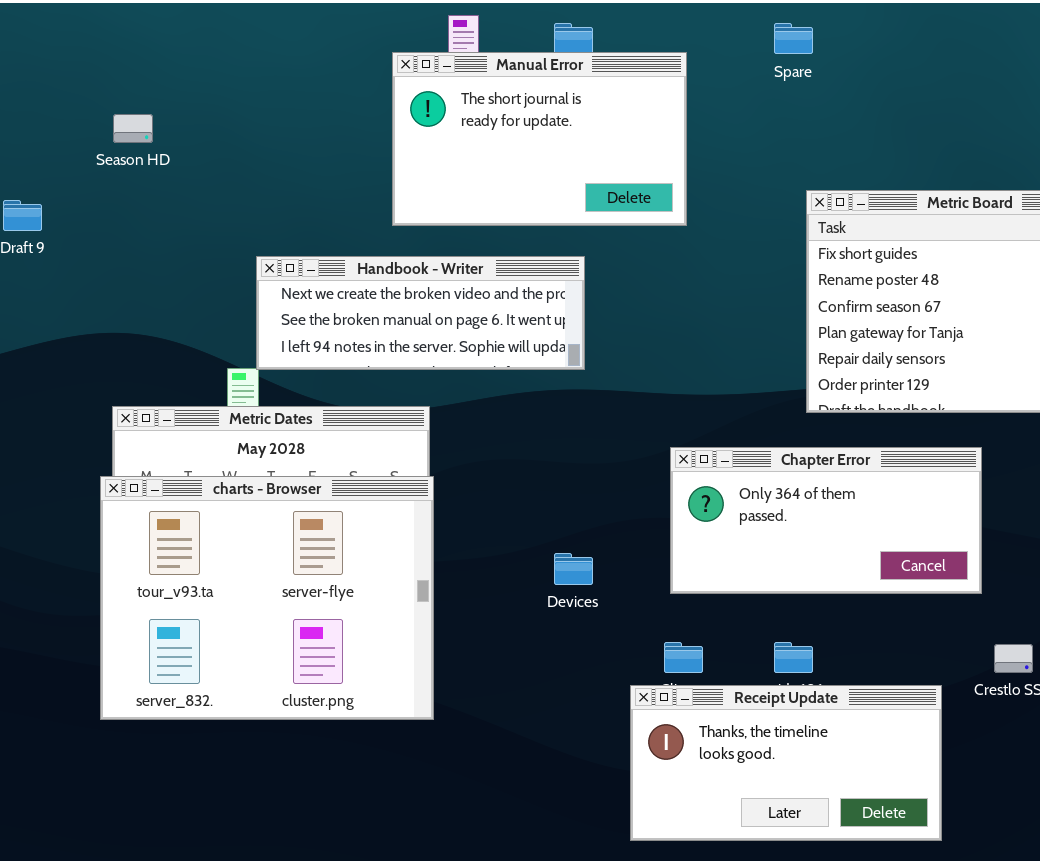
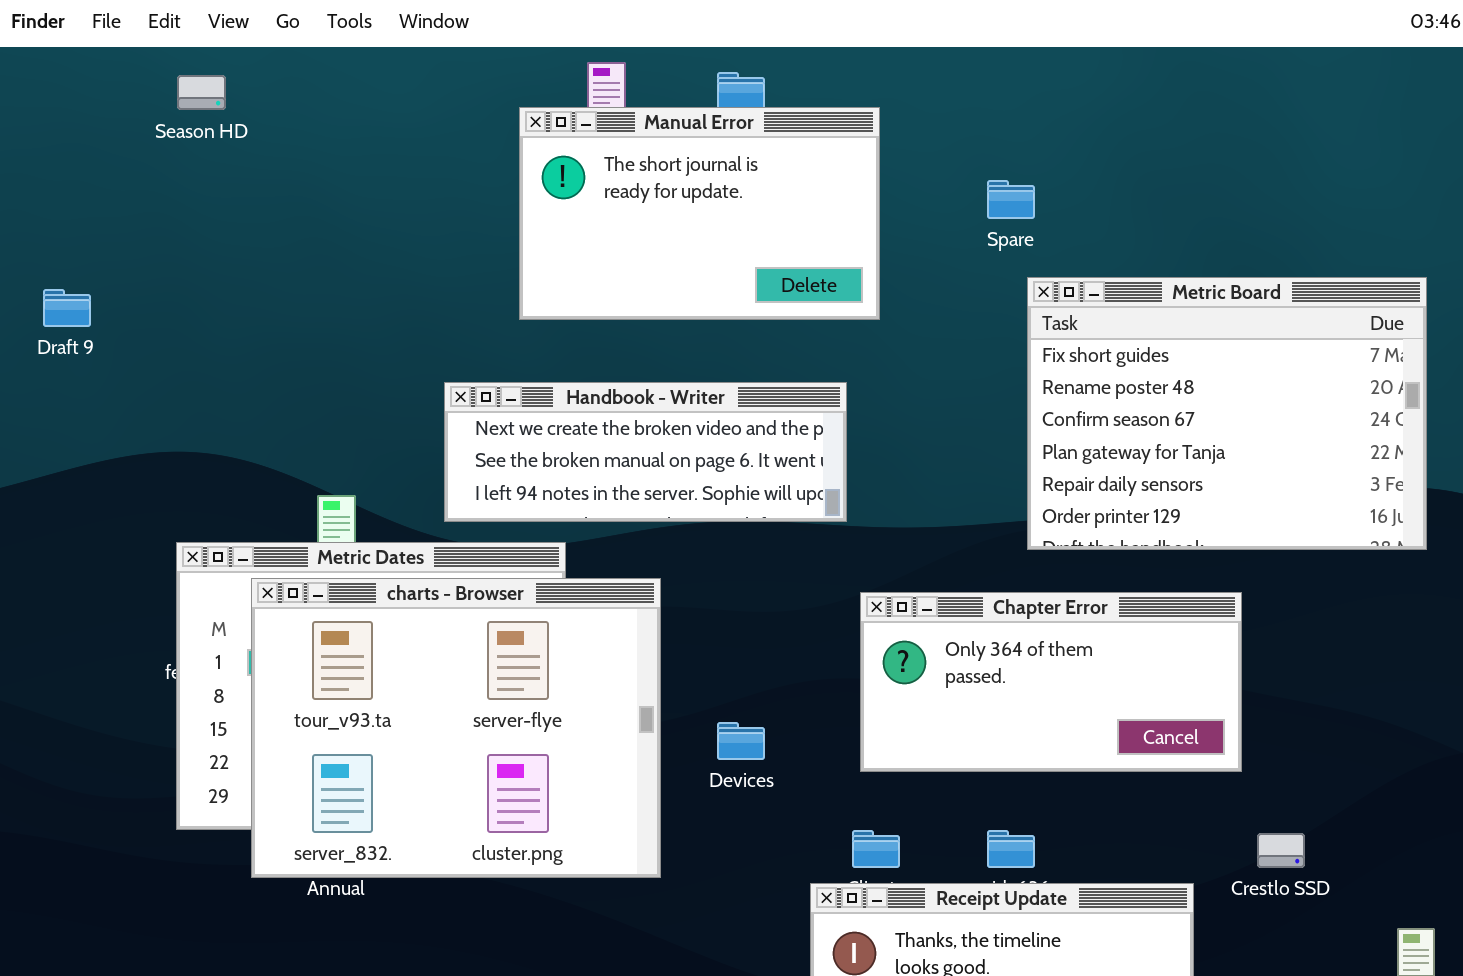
Spare: [774,23,813,54] -> [987,180,1035,219], moved
Season HD: [113,114,153,143] -> [177,75,226,110], moved
Handbook - Writer: [256,256,585,370] -> [444,382,847,522], moved
charts - Browser: [100,476,434,720] -> [251,578,661,878], moved

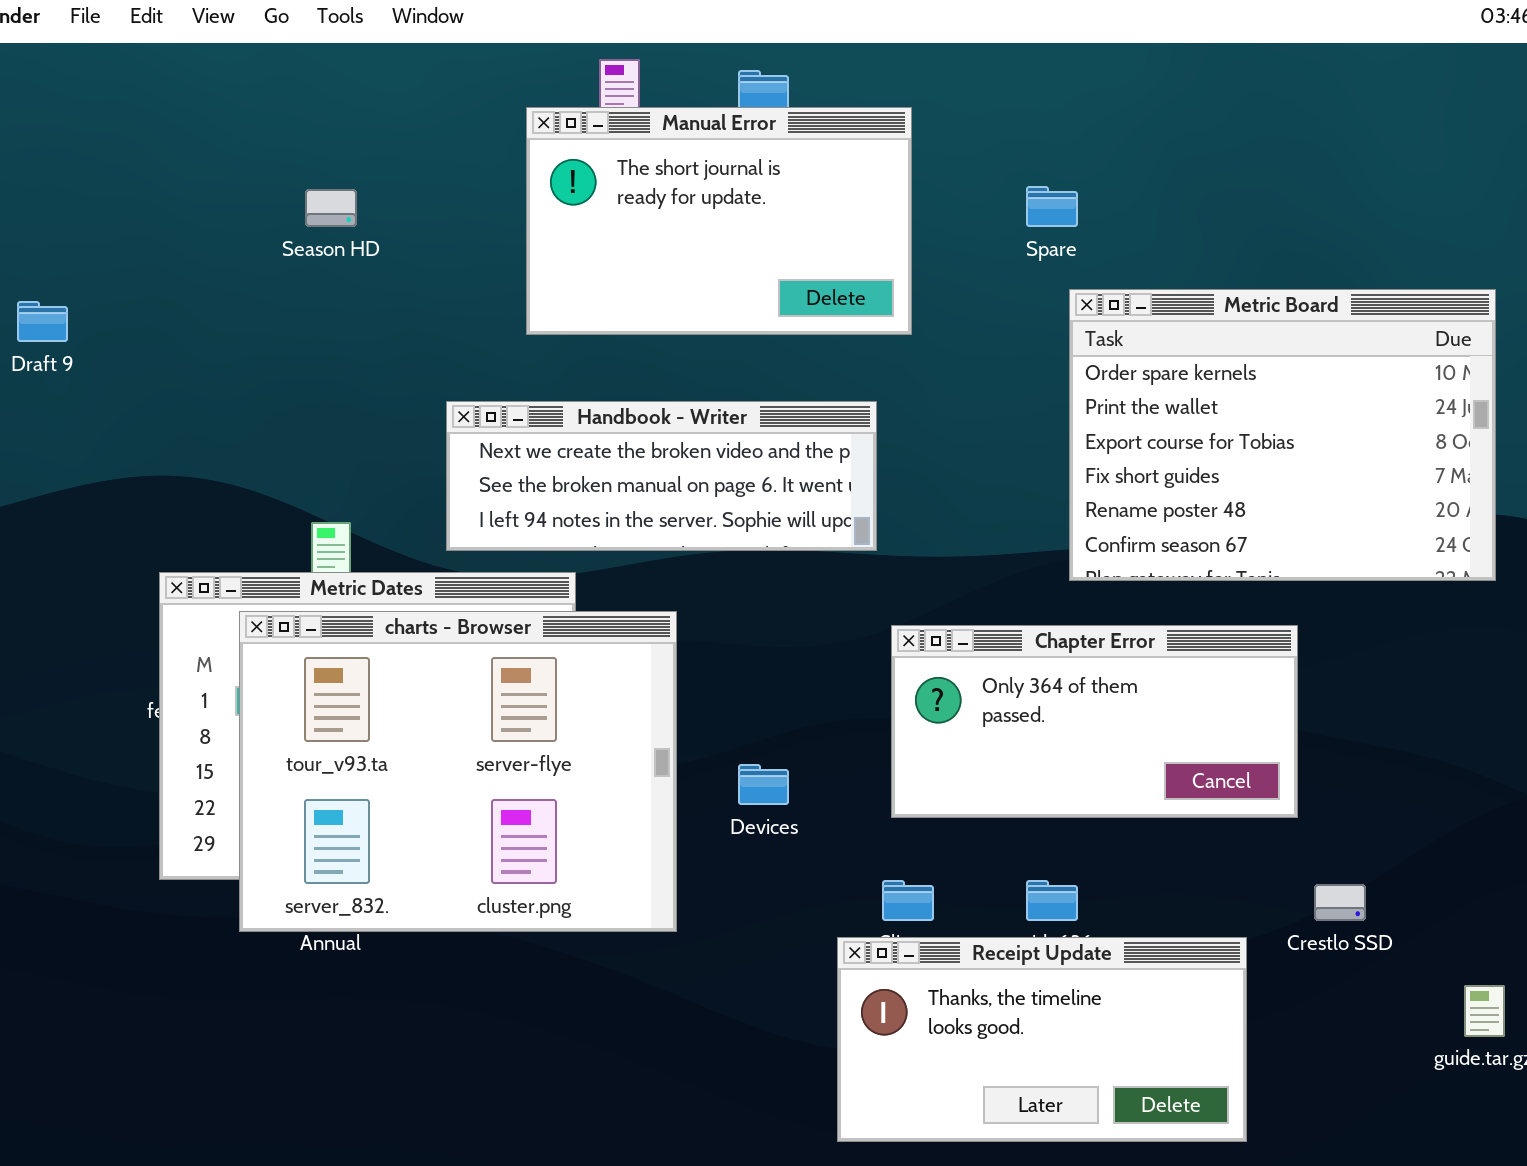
Season HD: [177,75,226,110] -> [305,189,357,227], moved
Metric Board: [1027,277,1427,550] -> [1069,289,1496,581], scrolled up 3 rows

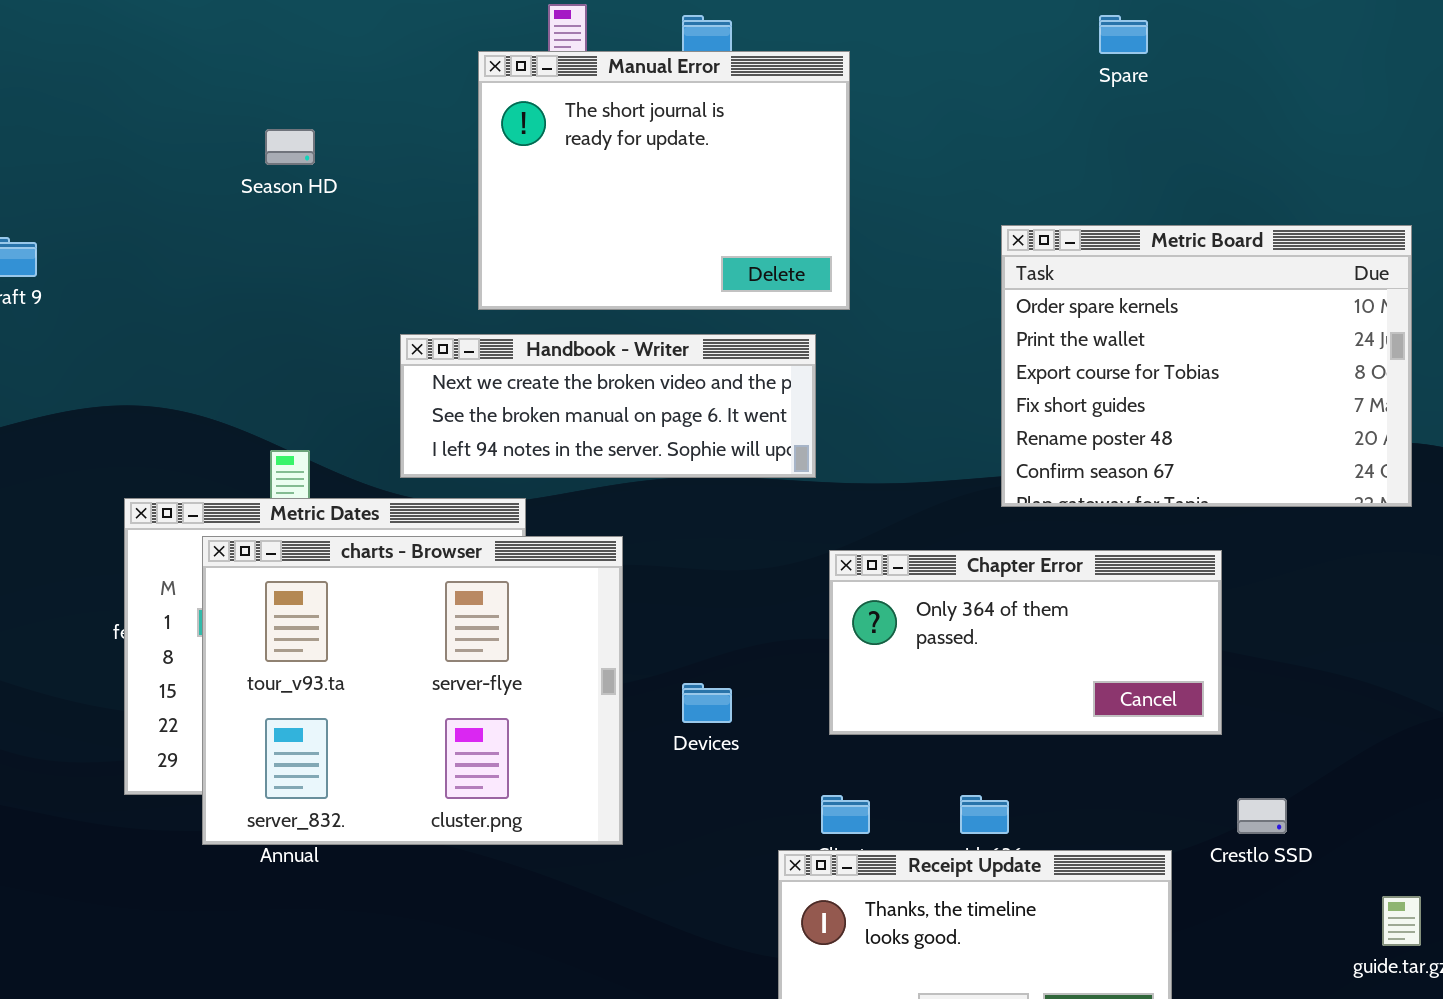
Manual Error: [526,107,912,335] -> [478,51,850,310], resized
Spare: [1026,186,1078,227] -> [1099,15,1148,54], moved

